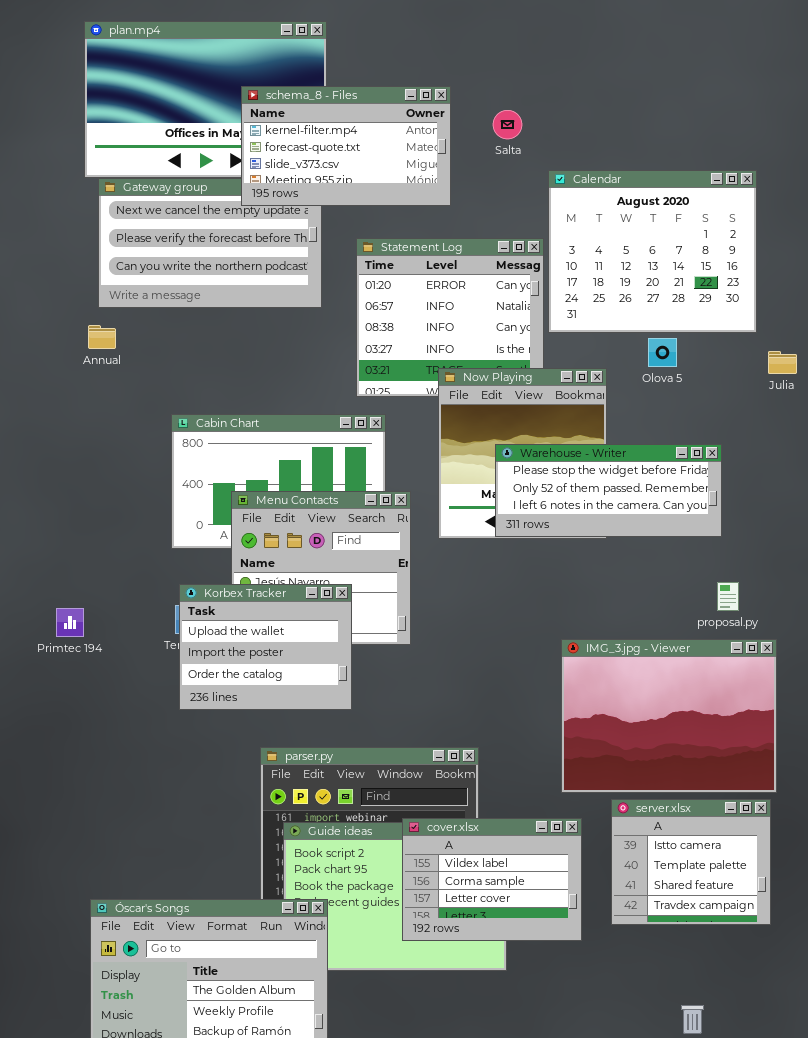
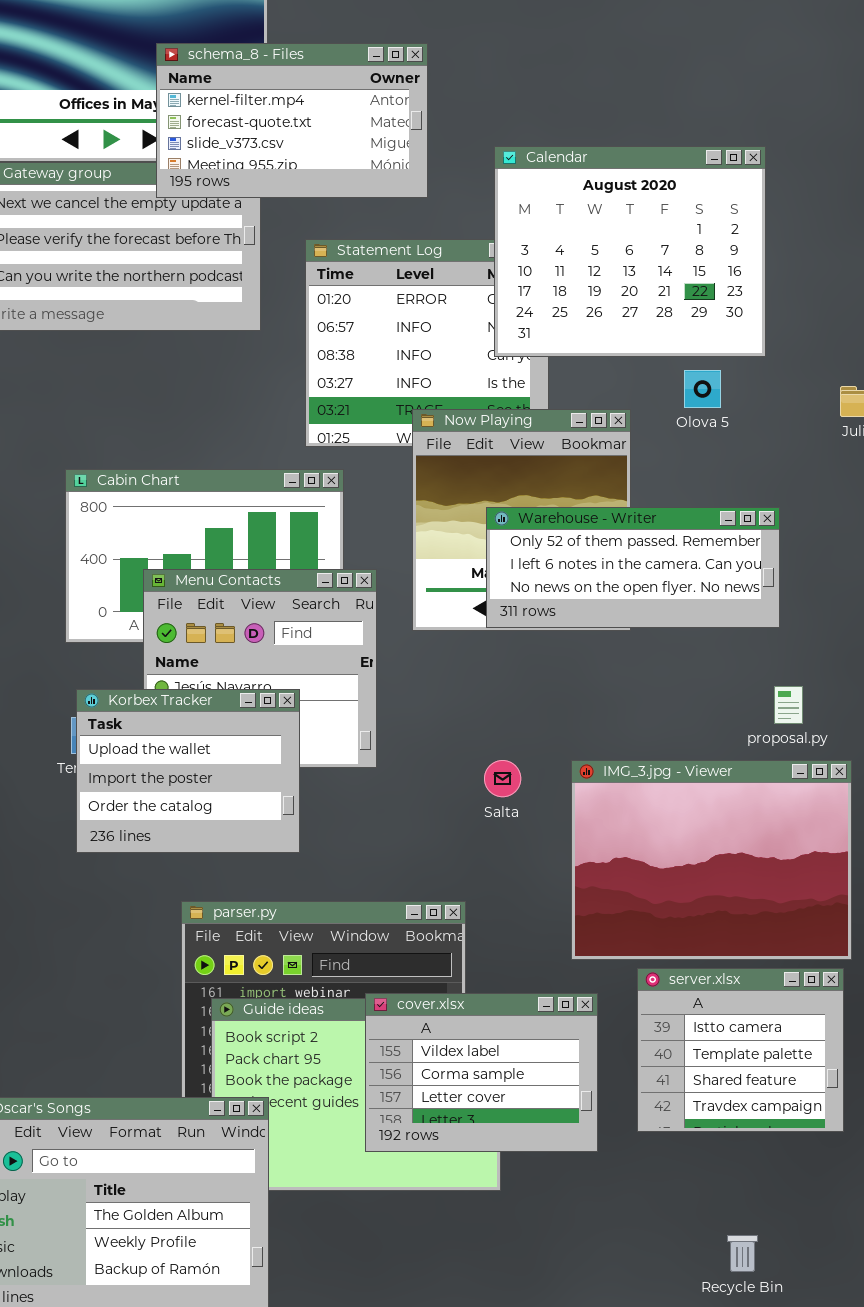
Salta: [493,110,522,139] -> [484,760,521,797], moved
Calendar: [548,170,757,333] -> [494,146,766,357], moved
Warehouse - Writer: [495,444,722,537] -> [486,507,780,628], scrolled down 1 row

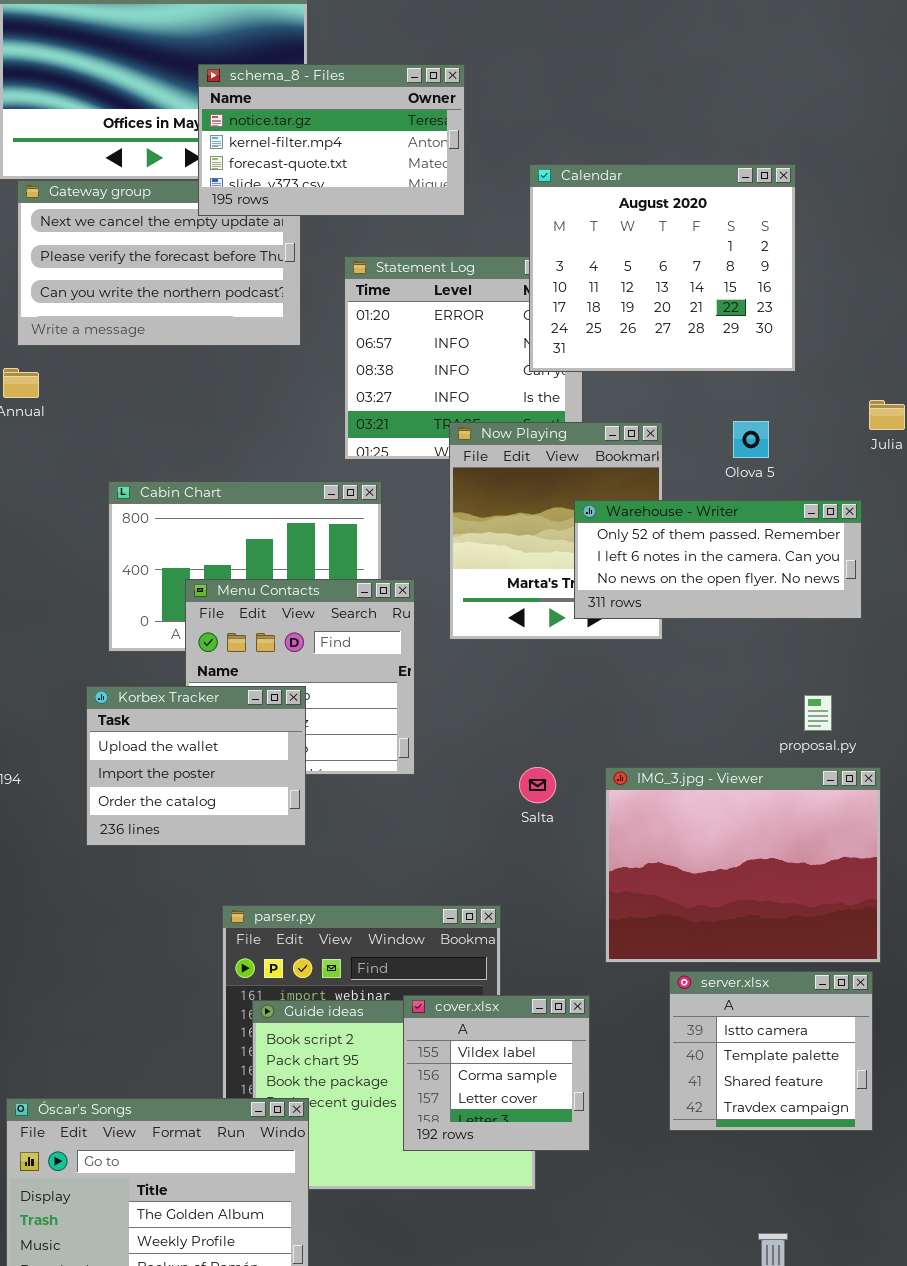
schema_8 - Files: [156,43,428,198] -> [198,64,465,216], scrolled up 1 row
Olova 5: [684,370,721,408] -> [733,421,769,458], moved
Warehouse - Writer: [486,507,780,628] -> [574,500,862,619], moved
Korbex Tracker: [76,689,300,853] -> [86,686,306,846], moved
cover.xlsx: [365,993,598,1152] -> [403,995,590,1151], resized

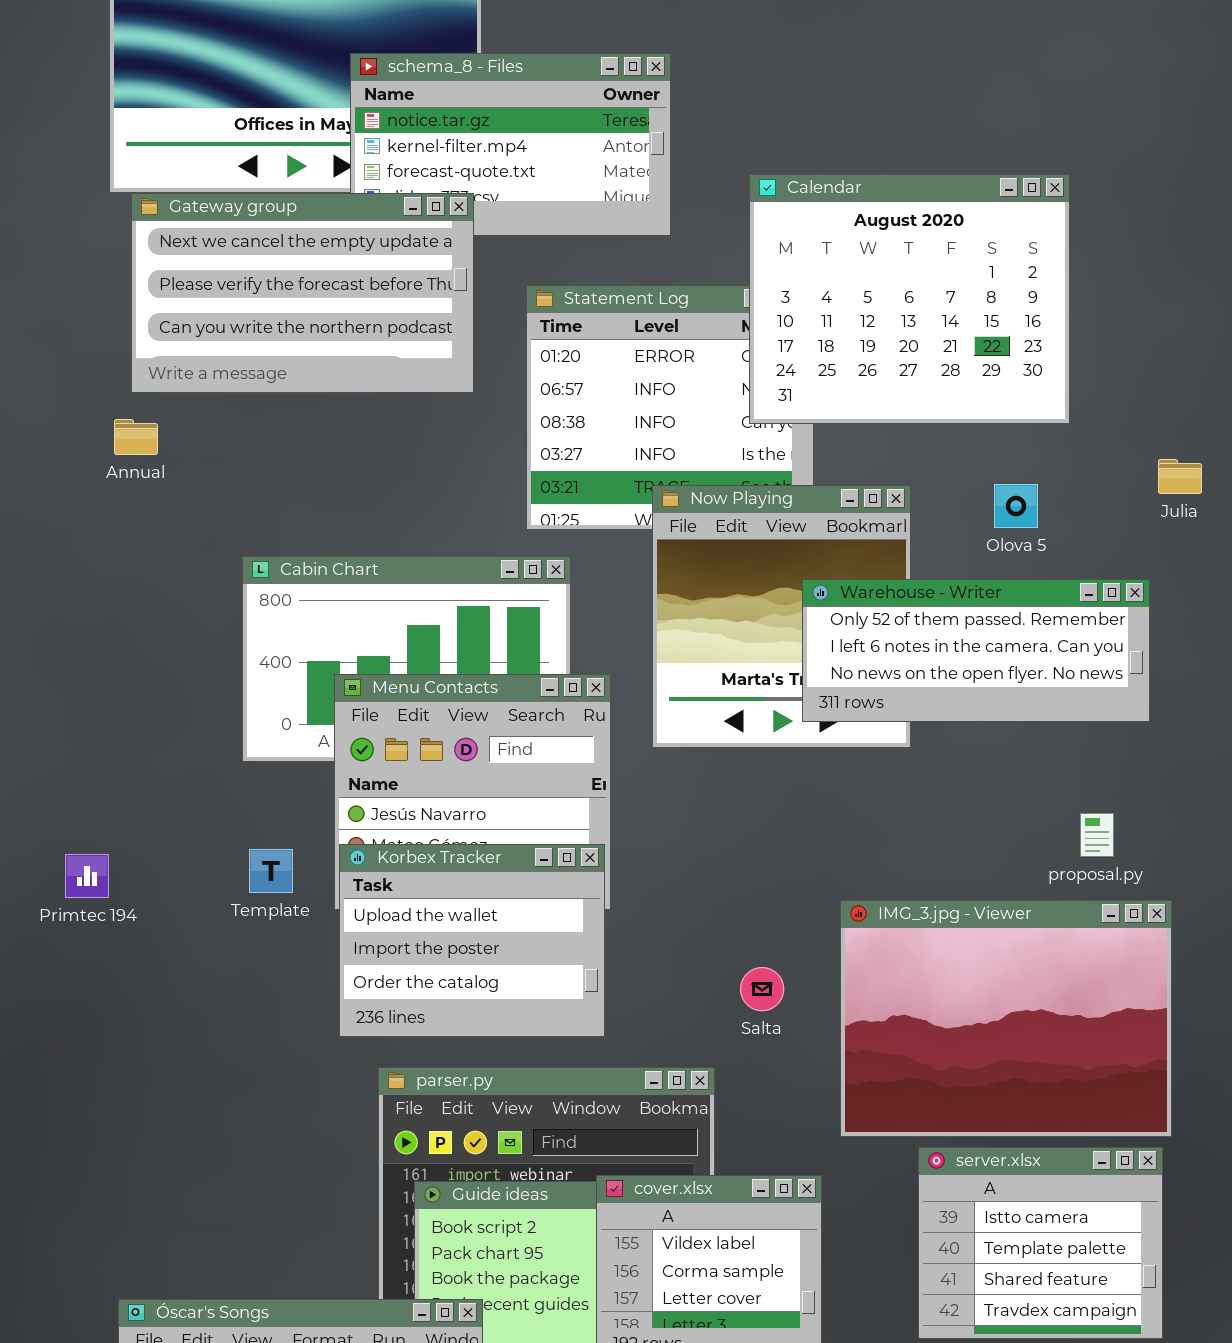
Gateway group: [17,180,301,346] -> [131,193,474,393], raised
Korbex Tracker: [86,686,306,846] -> [339,844,605,1037], moved
Salta: [519,767,556,803] -> [740,967,784,1011], moved

